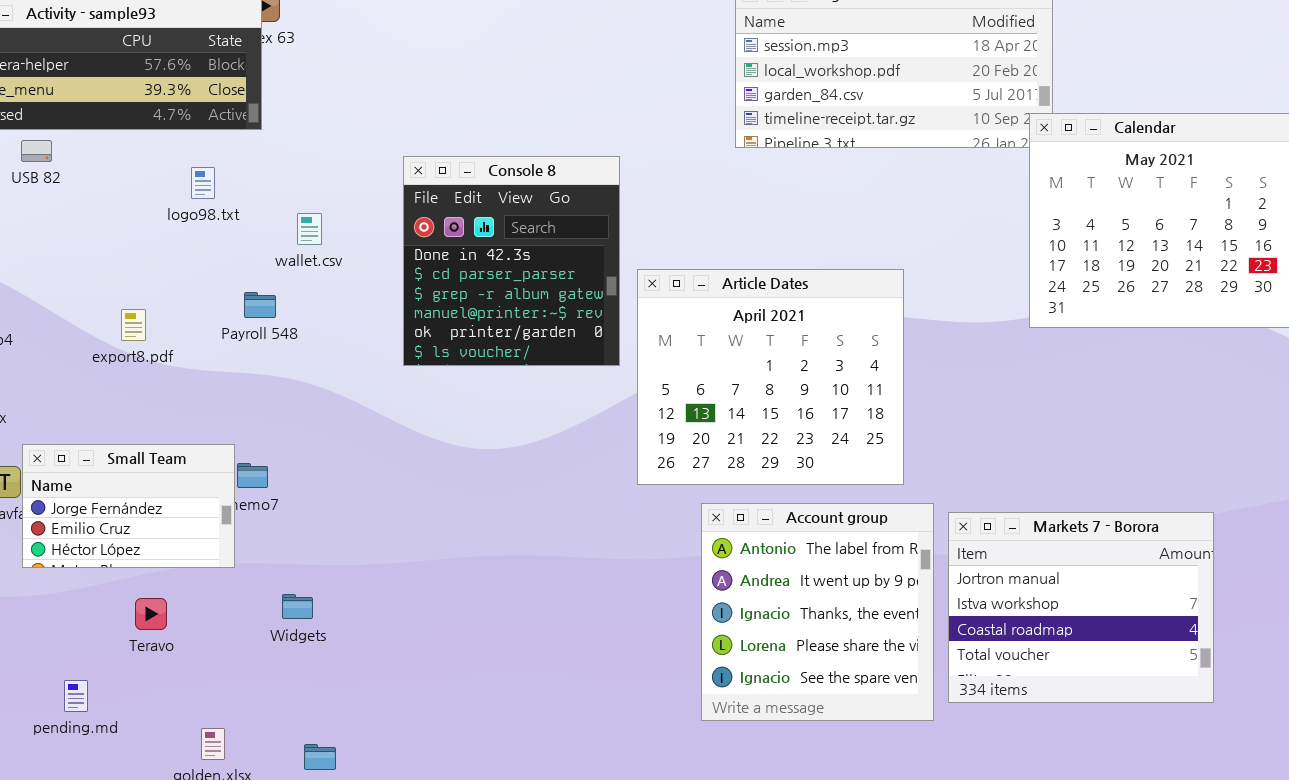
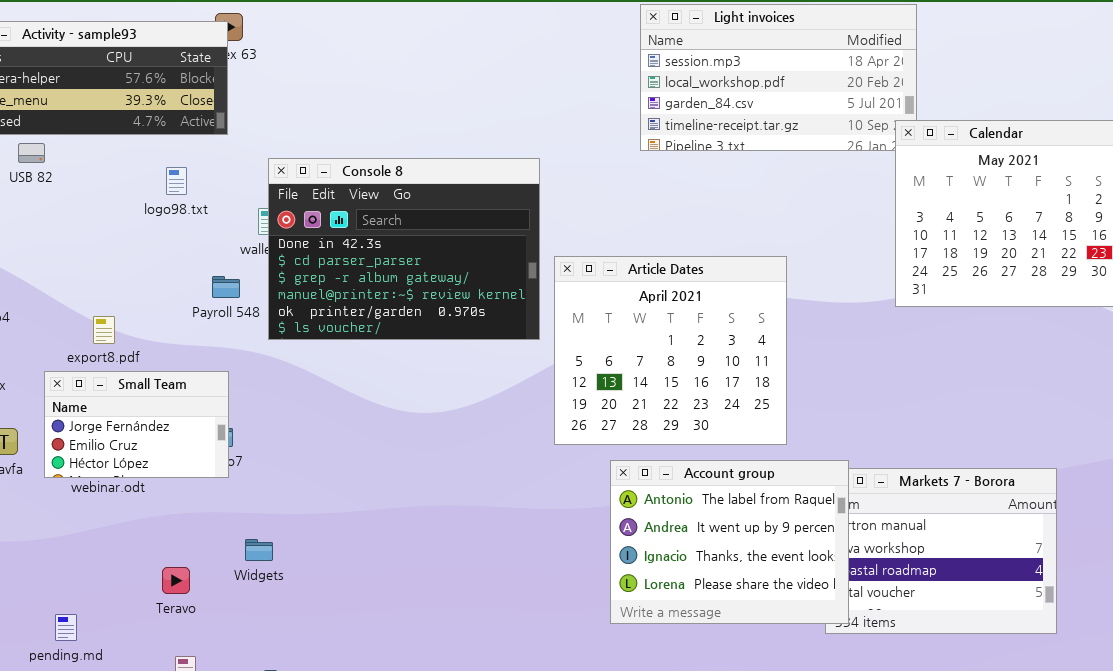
Console 8: [403,156,620,366] -> [268,158,540,340], resized
export8.pdf: [121,309,146,341] -> [93,316,115,344], moved
Small Team: [22,444,235,568] -> [44,371,229,478], moved
Account group: [701,503,934,721] -> [610,460,849,624], resized
Teravo: [135,598,167,630] -> [162,567,190,594], moved

